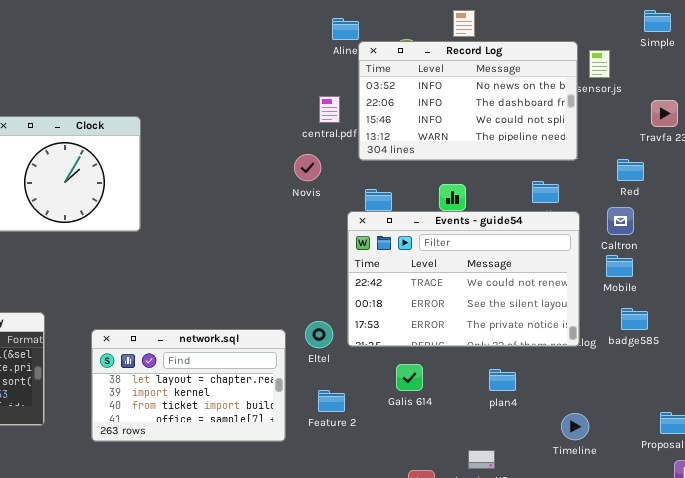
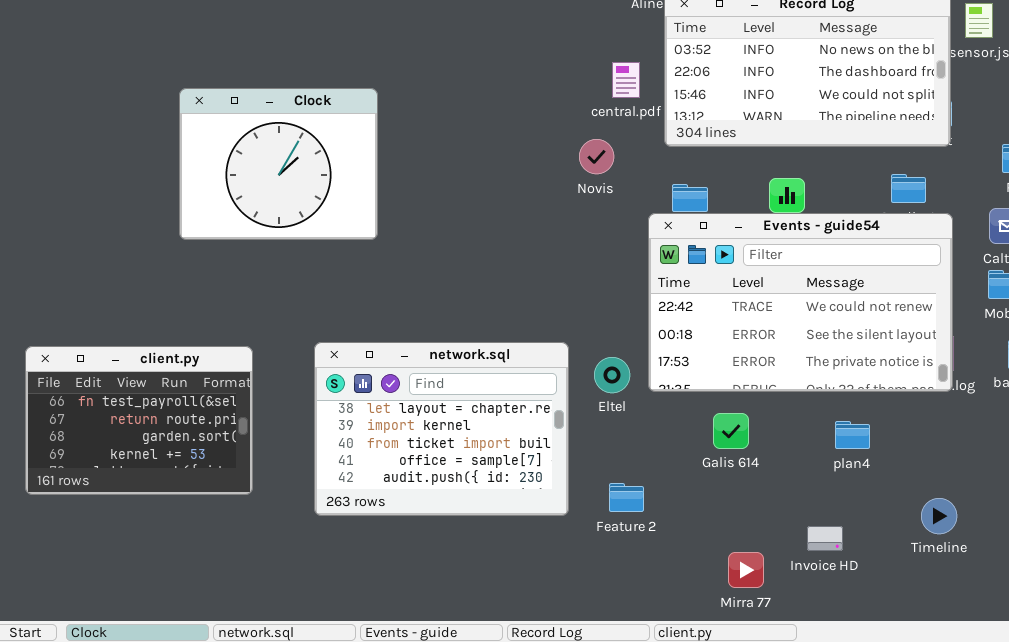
network.sql: [91,329,286,442] -> [314,342,569,516], resized
Feature 2: [318,390,345,412] -> [609,483,644,512], moved
Timeline: [561,413,589,440] -> [921,498,957,534], moved

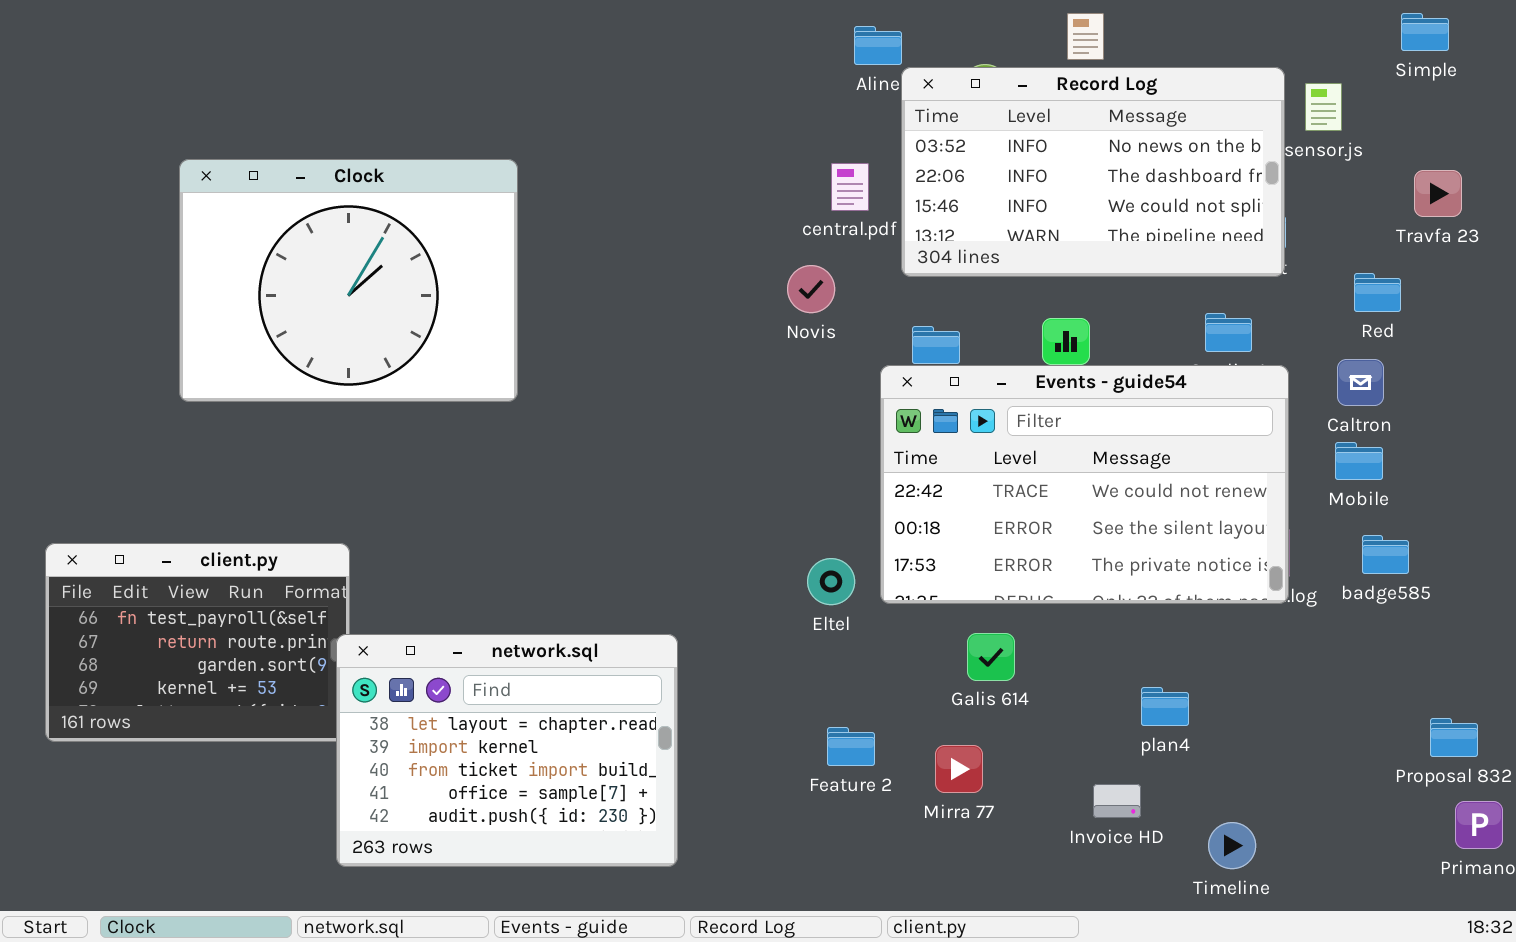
Clock: [179,88,378,240] -> [179,159,518,402], resized
network.sql: [314,342,569,516] -> [336,634,678,867], moved
plan4: [835,421,870,449] -> [1141,687,1189,726], moved
Timeline: [921,498,957,534] -> [1208,822,1256,869], moved
Mirra 77: [728,552,764,588] -> [935,745,983,793], moved

